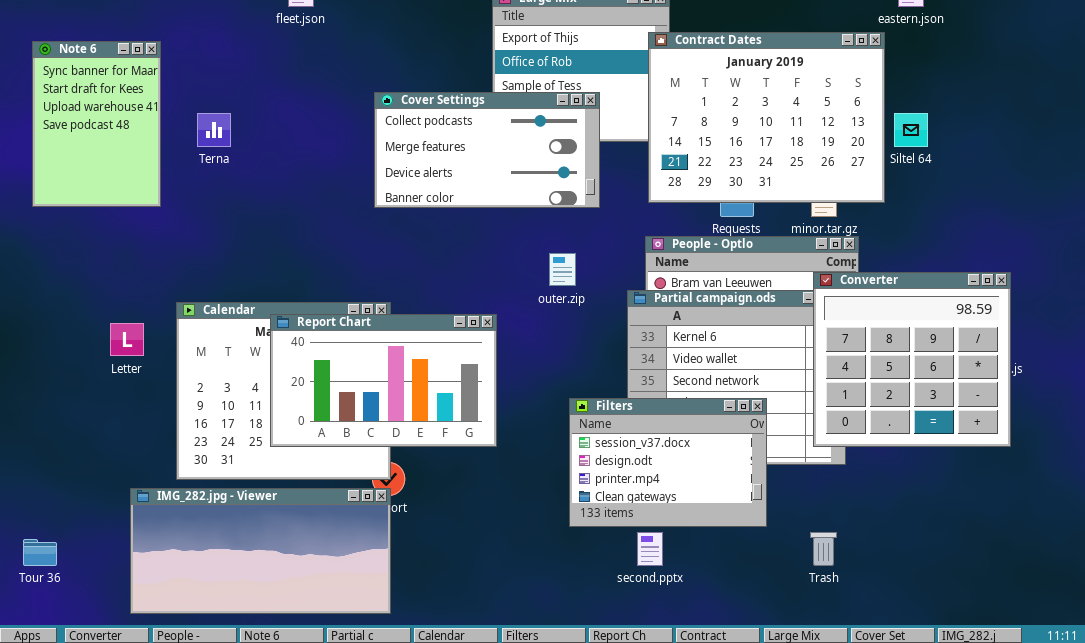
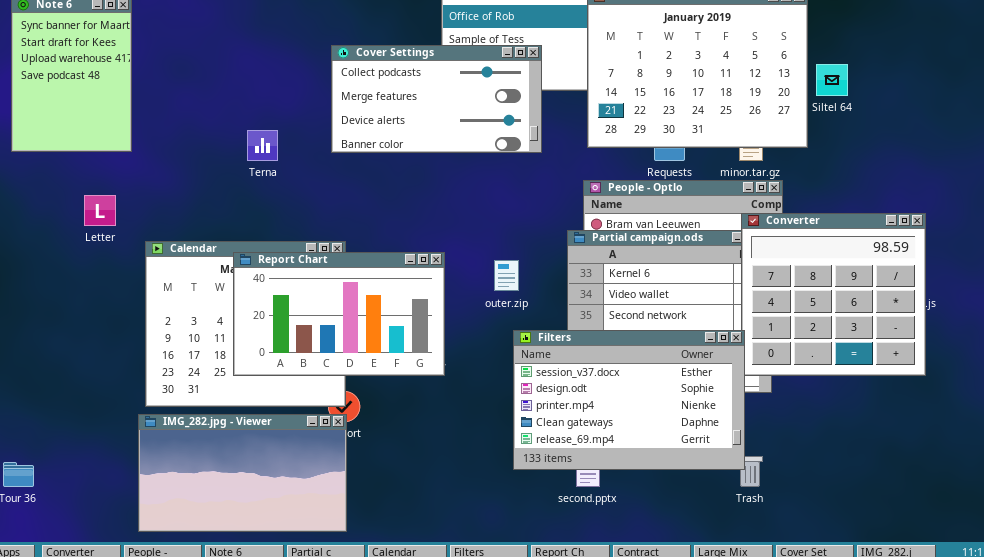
Terna: [197,113,231,147] -> [247,130,278,161], moved
outer.zip: [549,253,576,286] -> [494,260,519,291], moved
Letter: [110,323,144,356] -> [84,195,116,226], moved
Filters: [569,398,767,527] -> [513,330,745,470], resized
IMG_282.jpg - Viewer: [130,488,391,614] -> [138,414,347,532], resized

